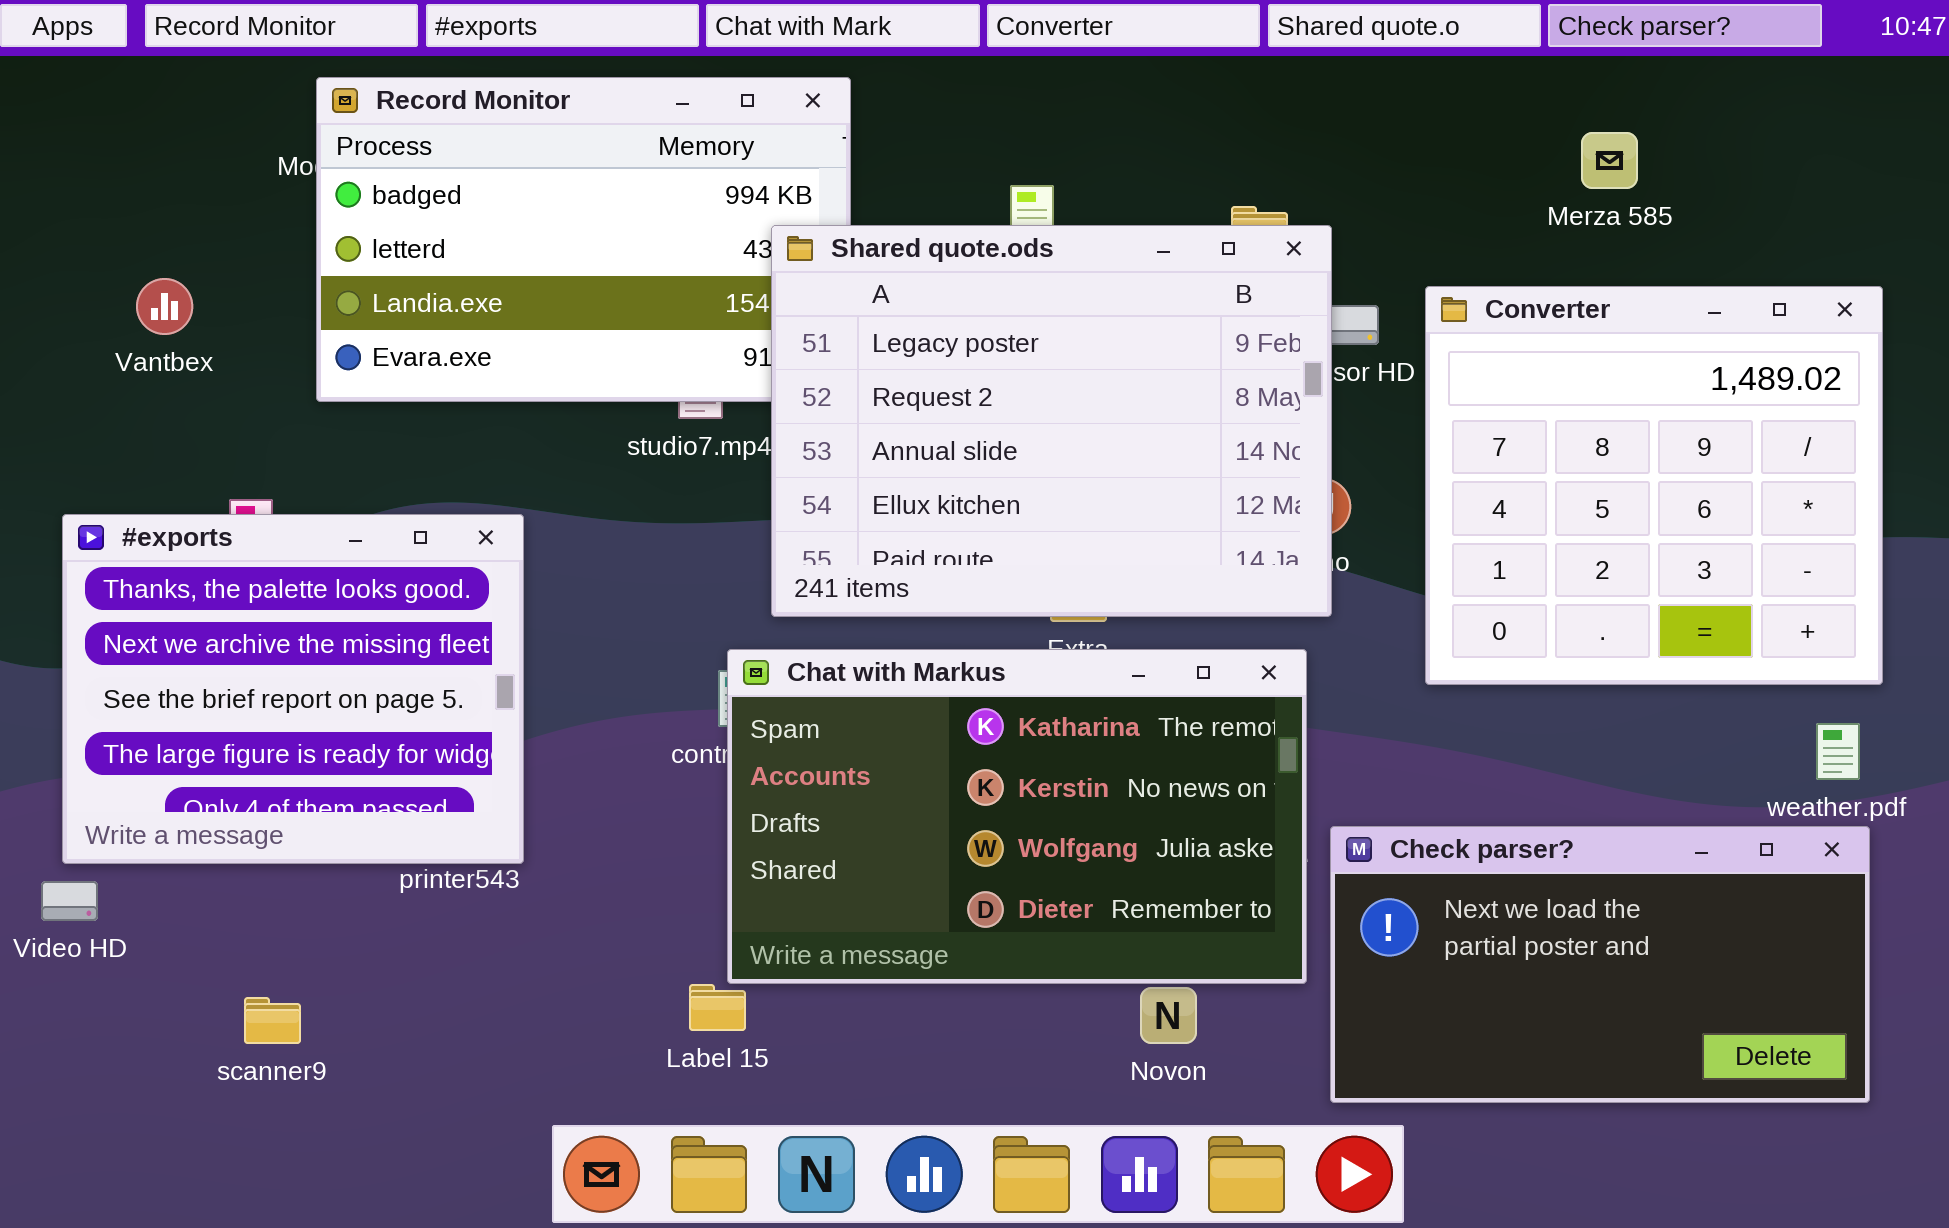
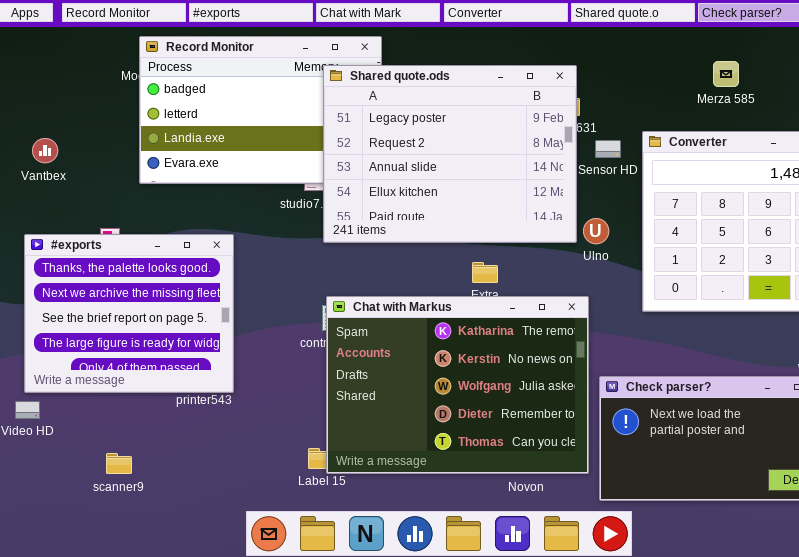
Shared quote.ods: [771,225,1332,617] -> [323,65,577,243], moved
Vantbex: [136,278,193,335] -> [32,138,58,163], moved
Chat with Markus: [727,649,1307,984] -> [326,296,589,474], resized

